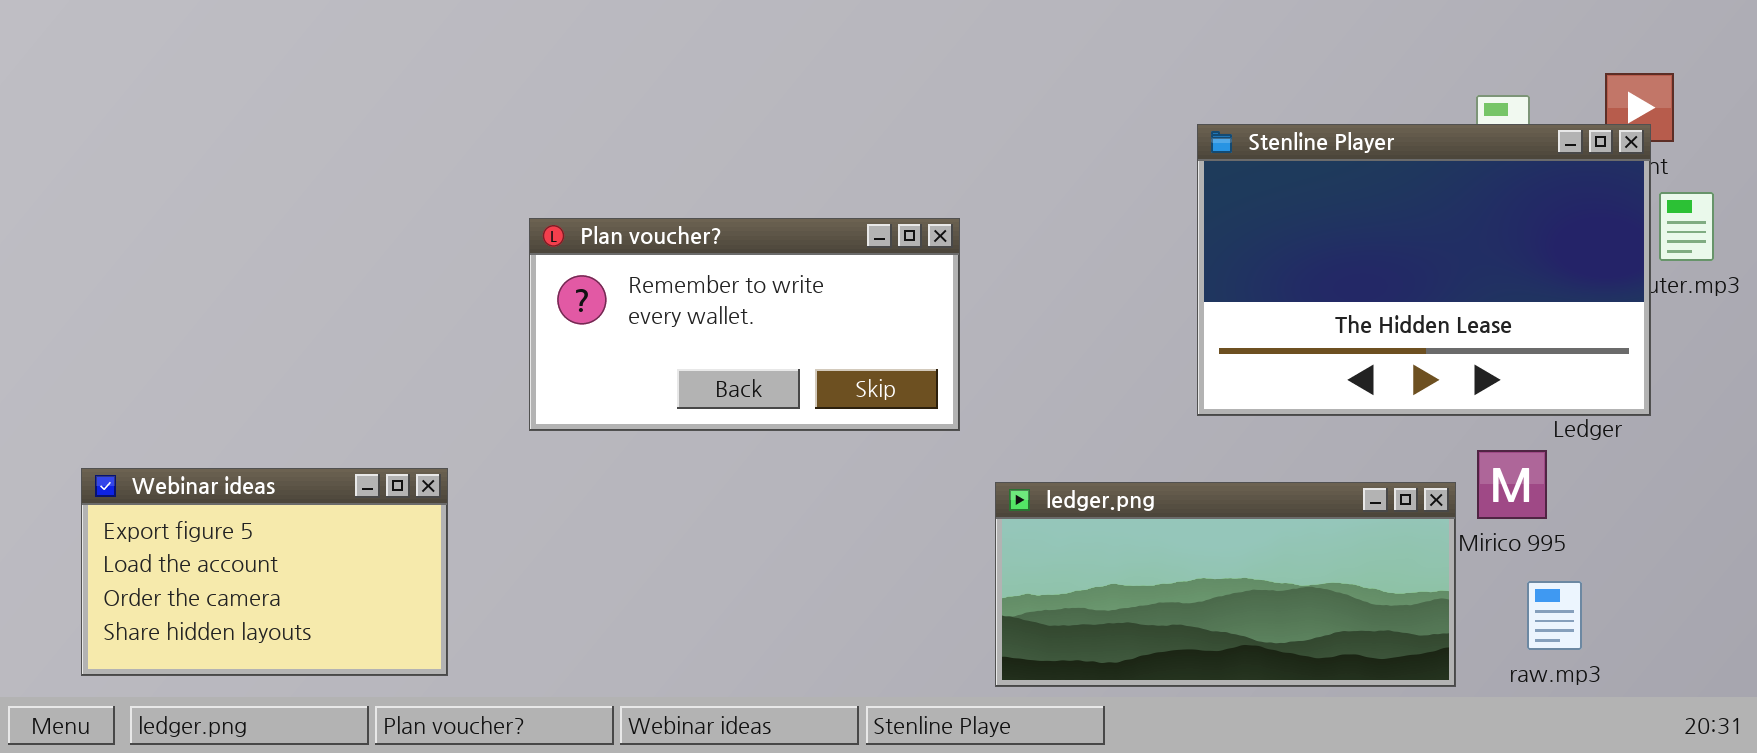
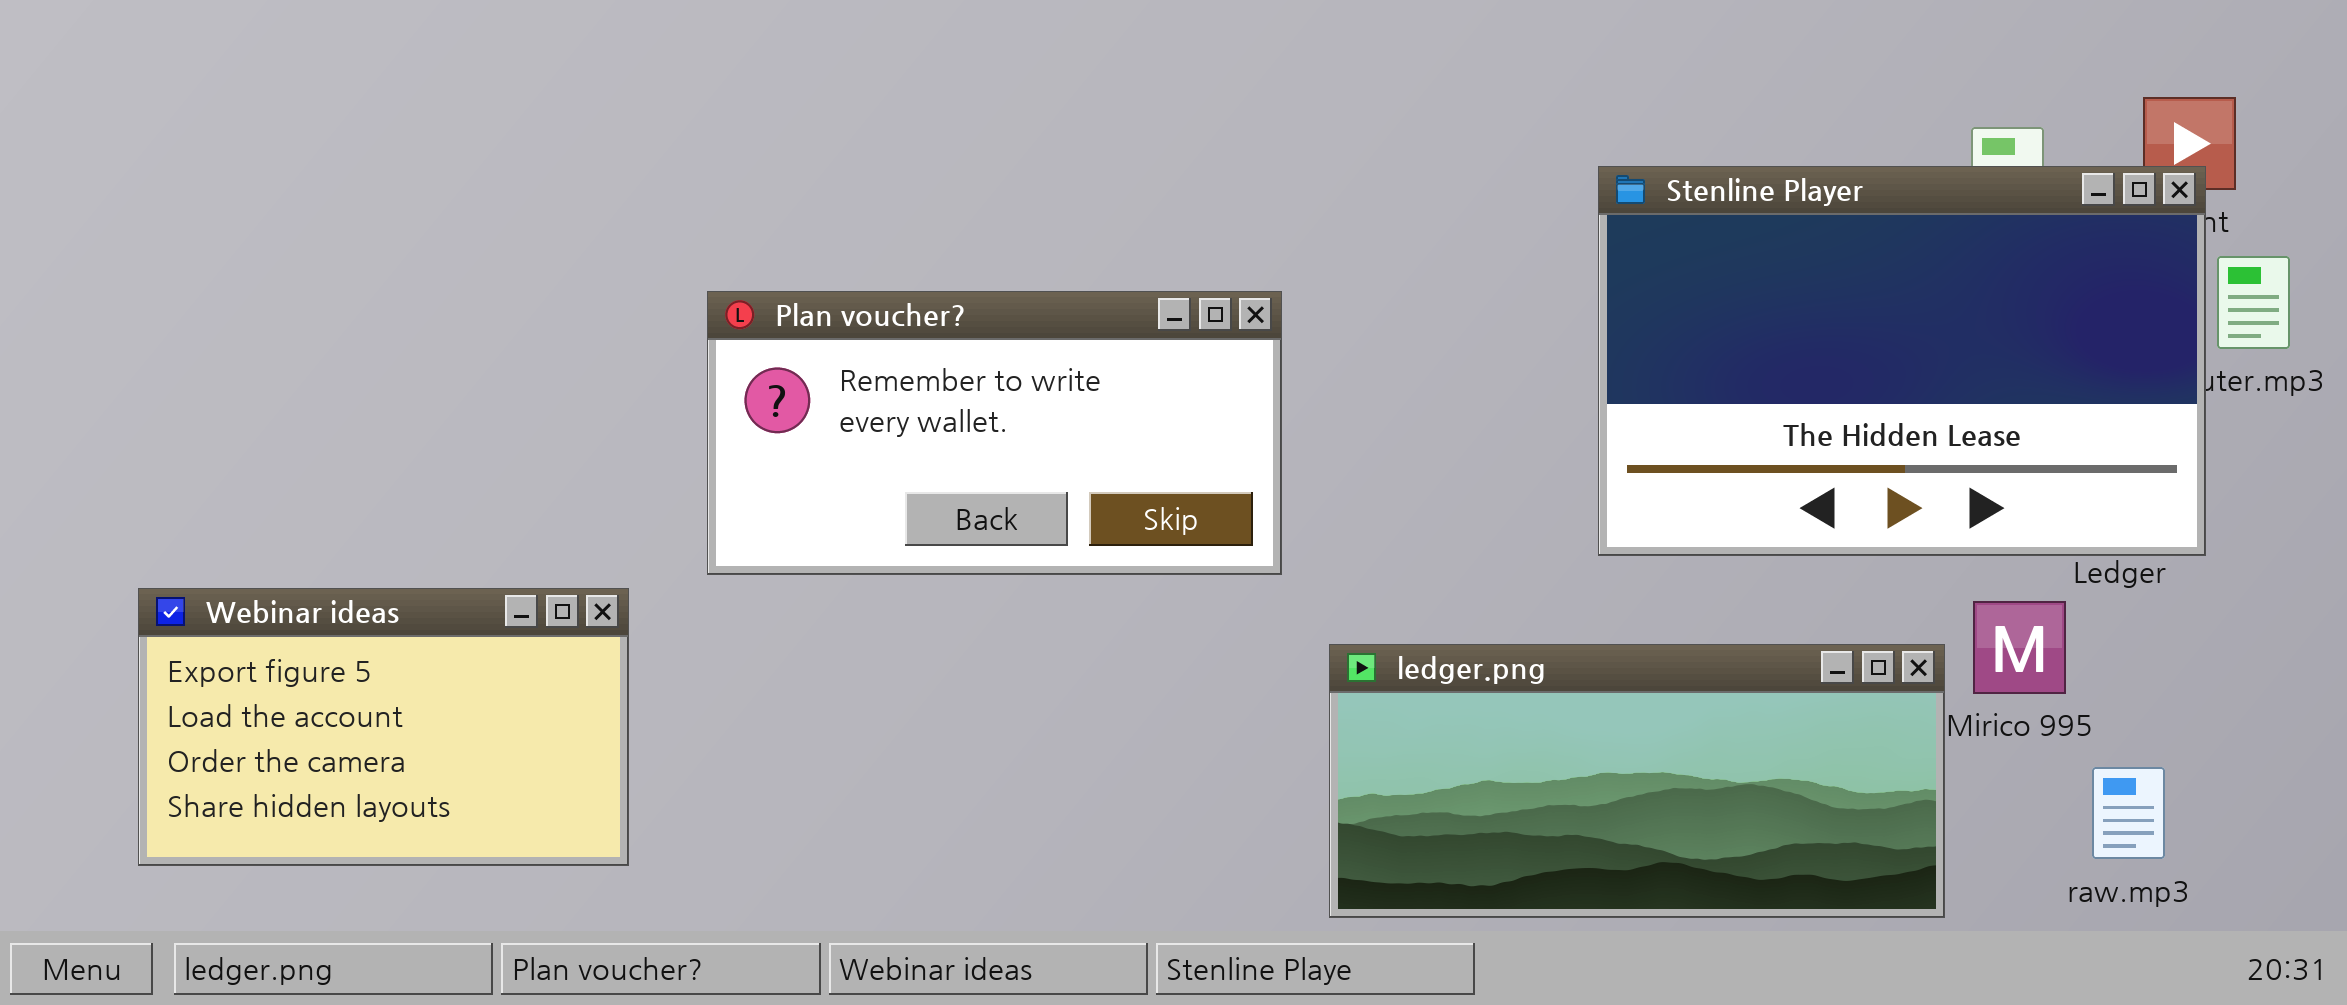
Webinar ideas: [81,468,448,676] -> [138,588,629,866], moved
raw.mp3: [1527,581,1582,650] -> [2092,767,2165,859], moved

